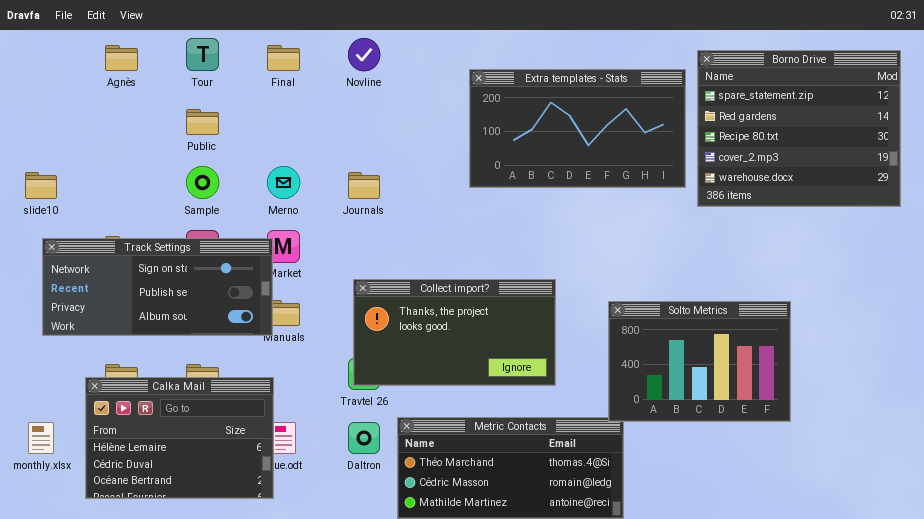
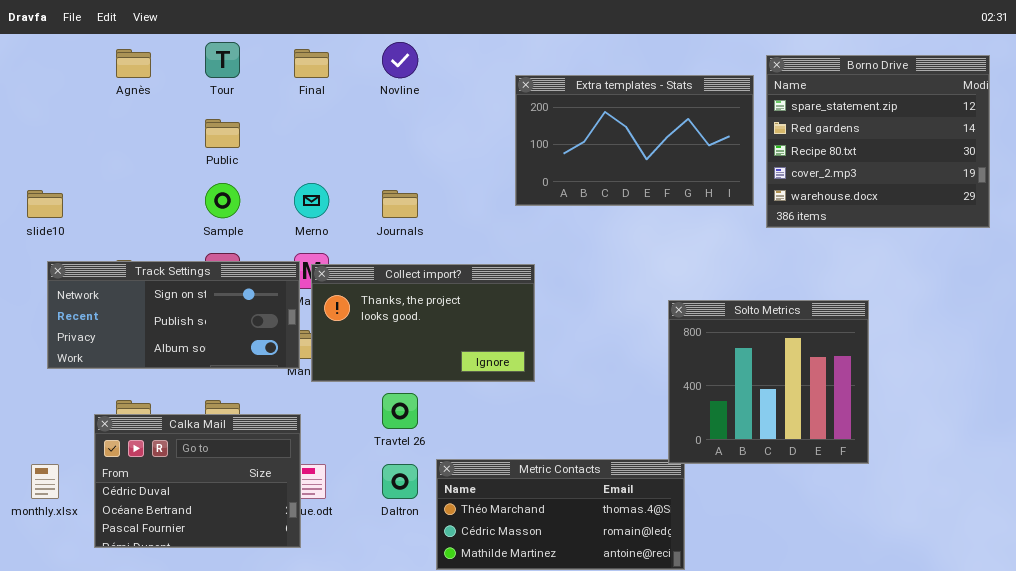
Collect import?: [353,279,556,386] -> [311,264,535,382], moved
Solto Metrics: [608,301,791,422] -> [668,300,869,464], resized
Calka Mail: [85,377,274,499] -> [94,414,301,548], scrolled down 1 row

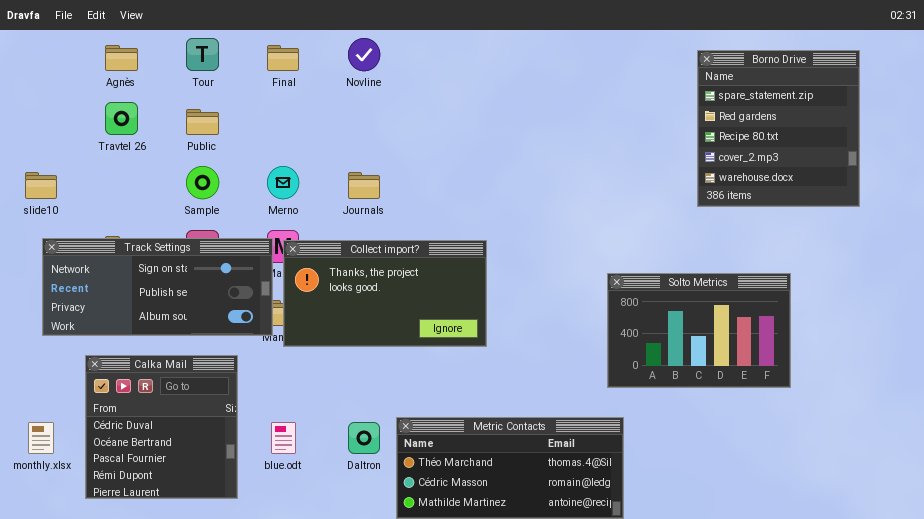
Borno Drive: [766,55,990,228] -> [697,50,860,207], resized
Extra templates - Stats: [515,75,754,206] -> none, closed
Solto Metrics: [668,300,869,464] -> [607,273,791,388], resized
Travtel 26: [382,393,418,429] -> [105,102,138,135], moved
Calka Mail: [94,414,301,548] -> [85,355,238,499], resized

